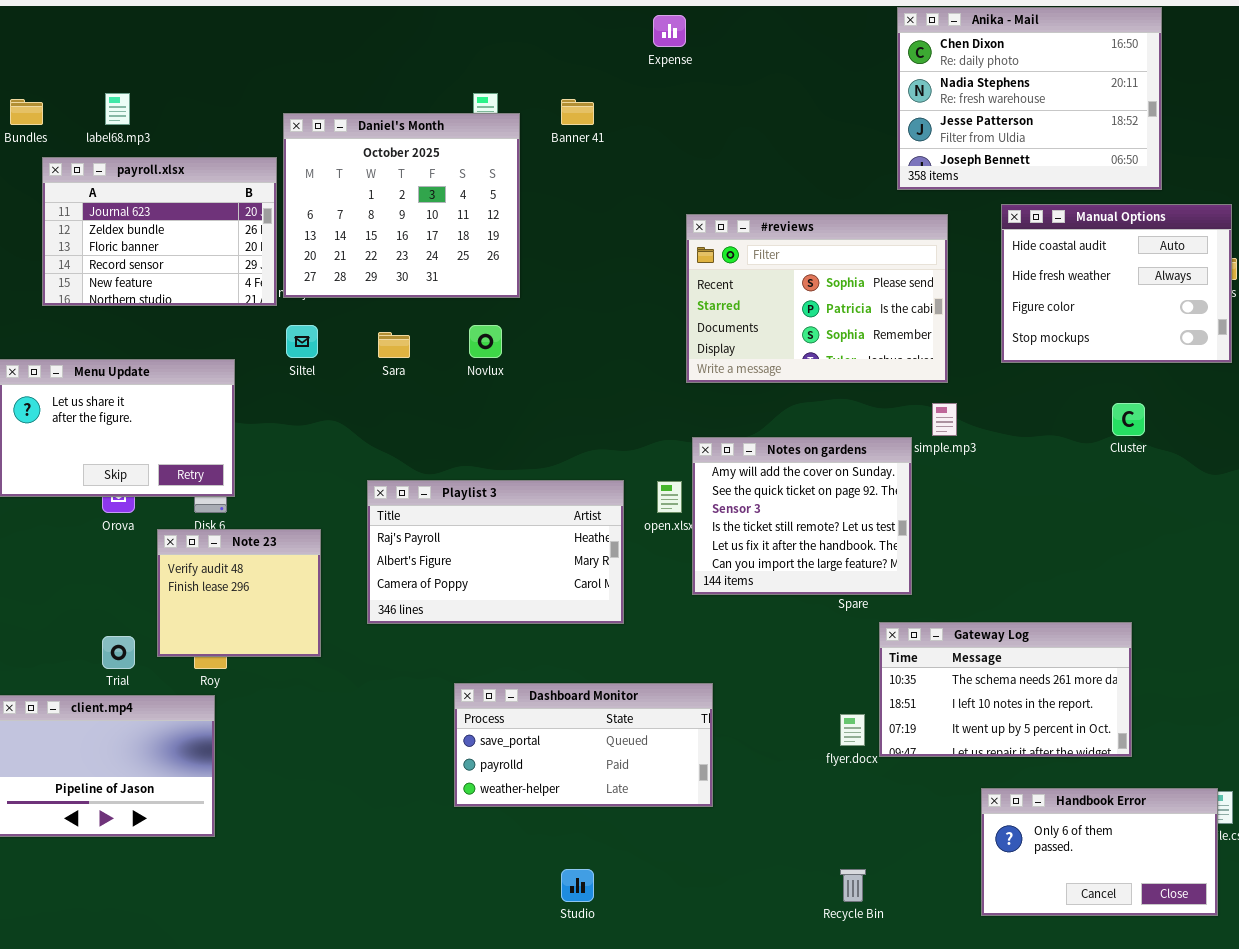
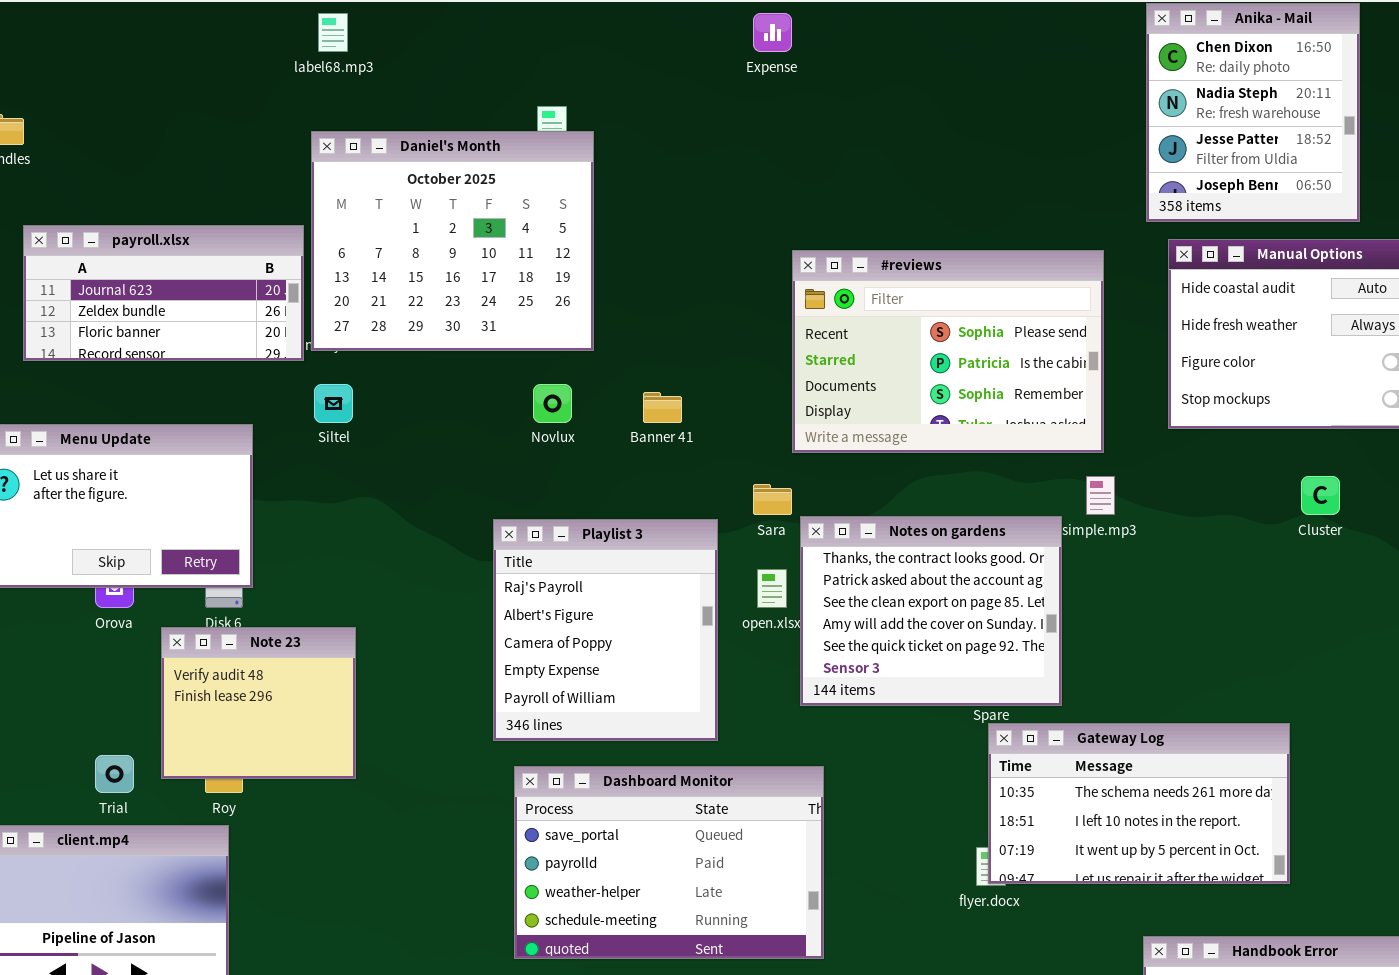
Anika - Mail: [897,7,1162,190] -> [1146,3,1360,222], resized
label68.mp3: [105,93,130,125] -> [318,13,348,52], moved
Banner 41: [561,99,594,125] -> [643,392,682,423], moved
payroll.xlsx: [42,157,277,306] -> [23,225,304,361], resized
Sara: [378,332,410,358] -> [753,484,792,515], moved
Notes on gardens: [692,437,912,595] -> [800,516,1062,706], scrolled up 3 rows
Playlist 3: [367,480,624,624] -> [493,519,718,741], resized
Gateway Log: [879,622,1132,757] -> [988,723,1290,884], moved
Dashboard Monitor: [454,683,713,807] -> [514,766,824,959], resized

